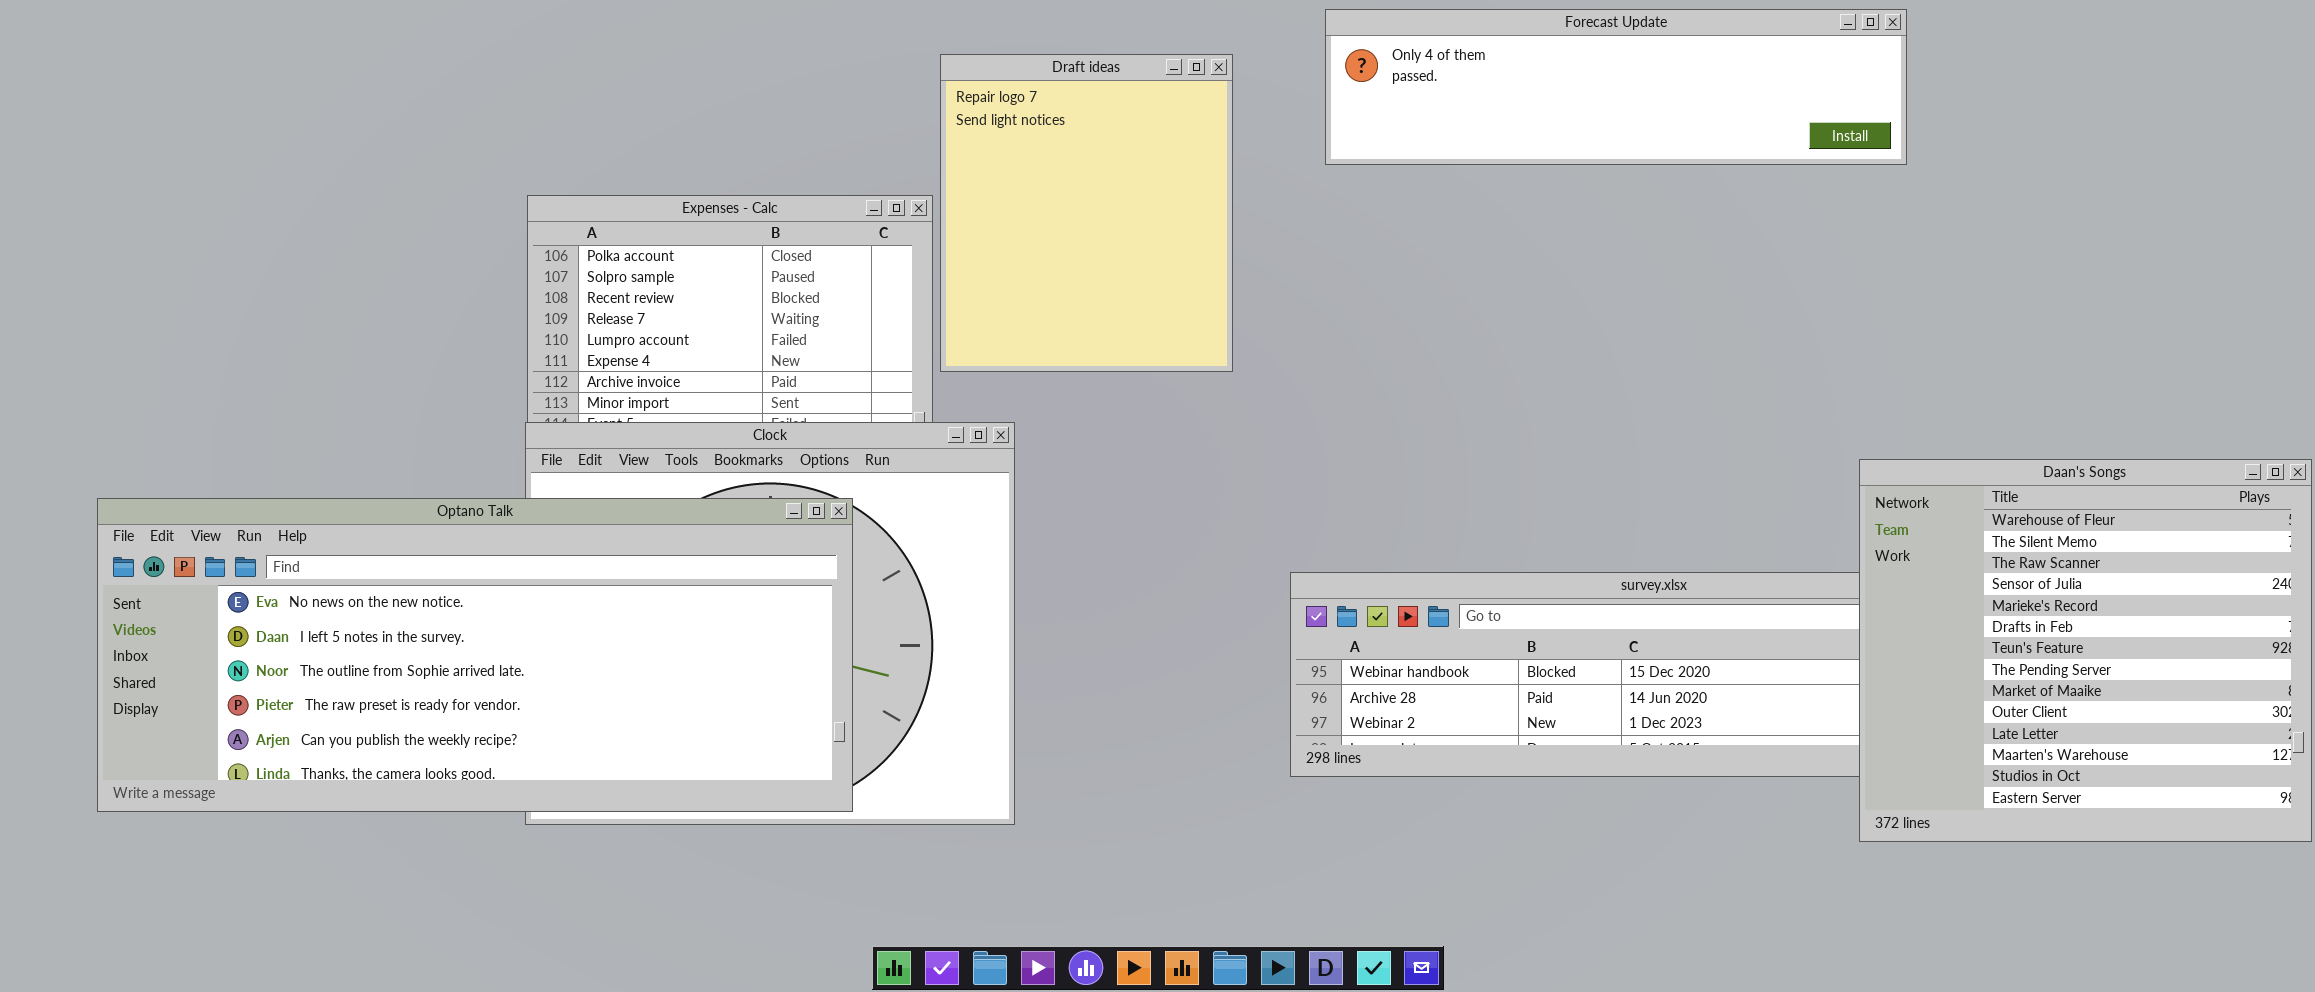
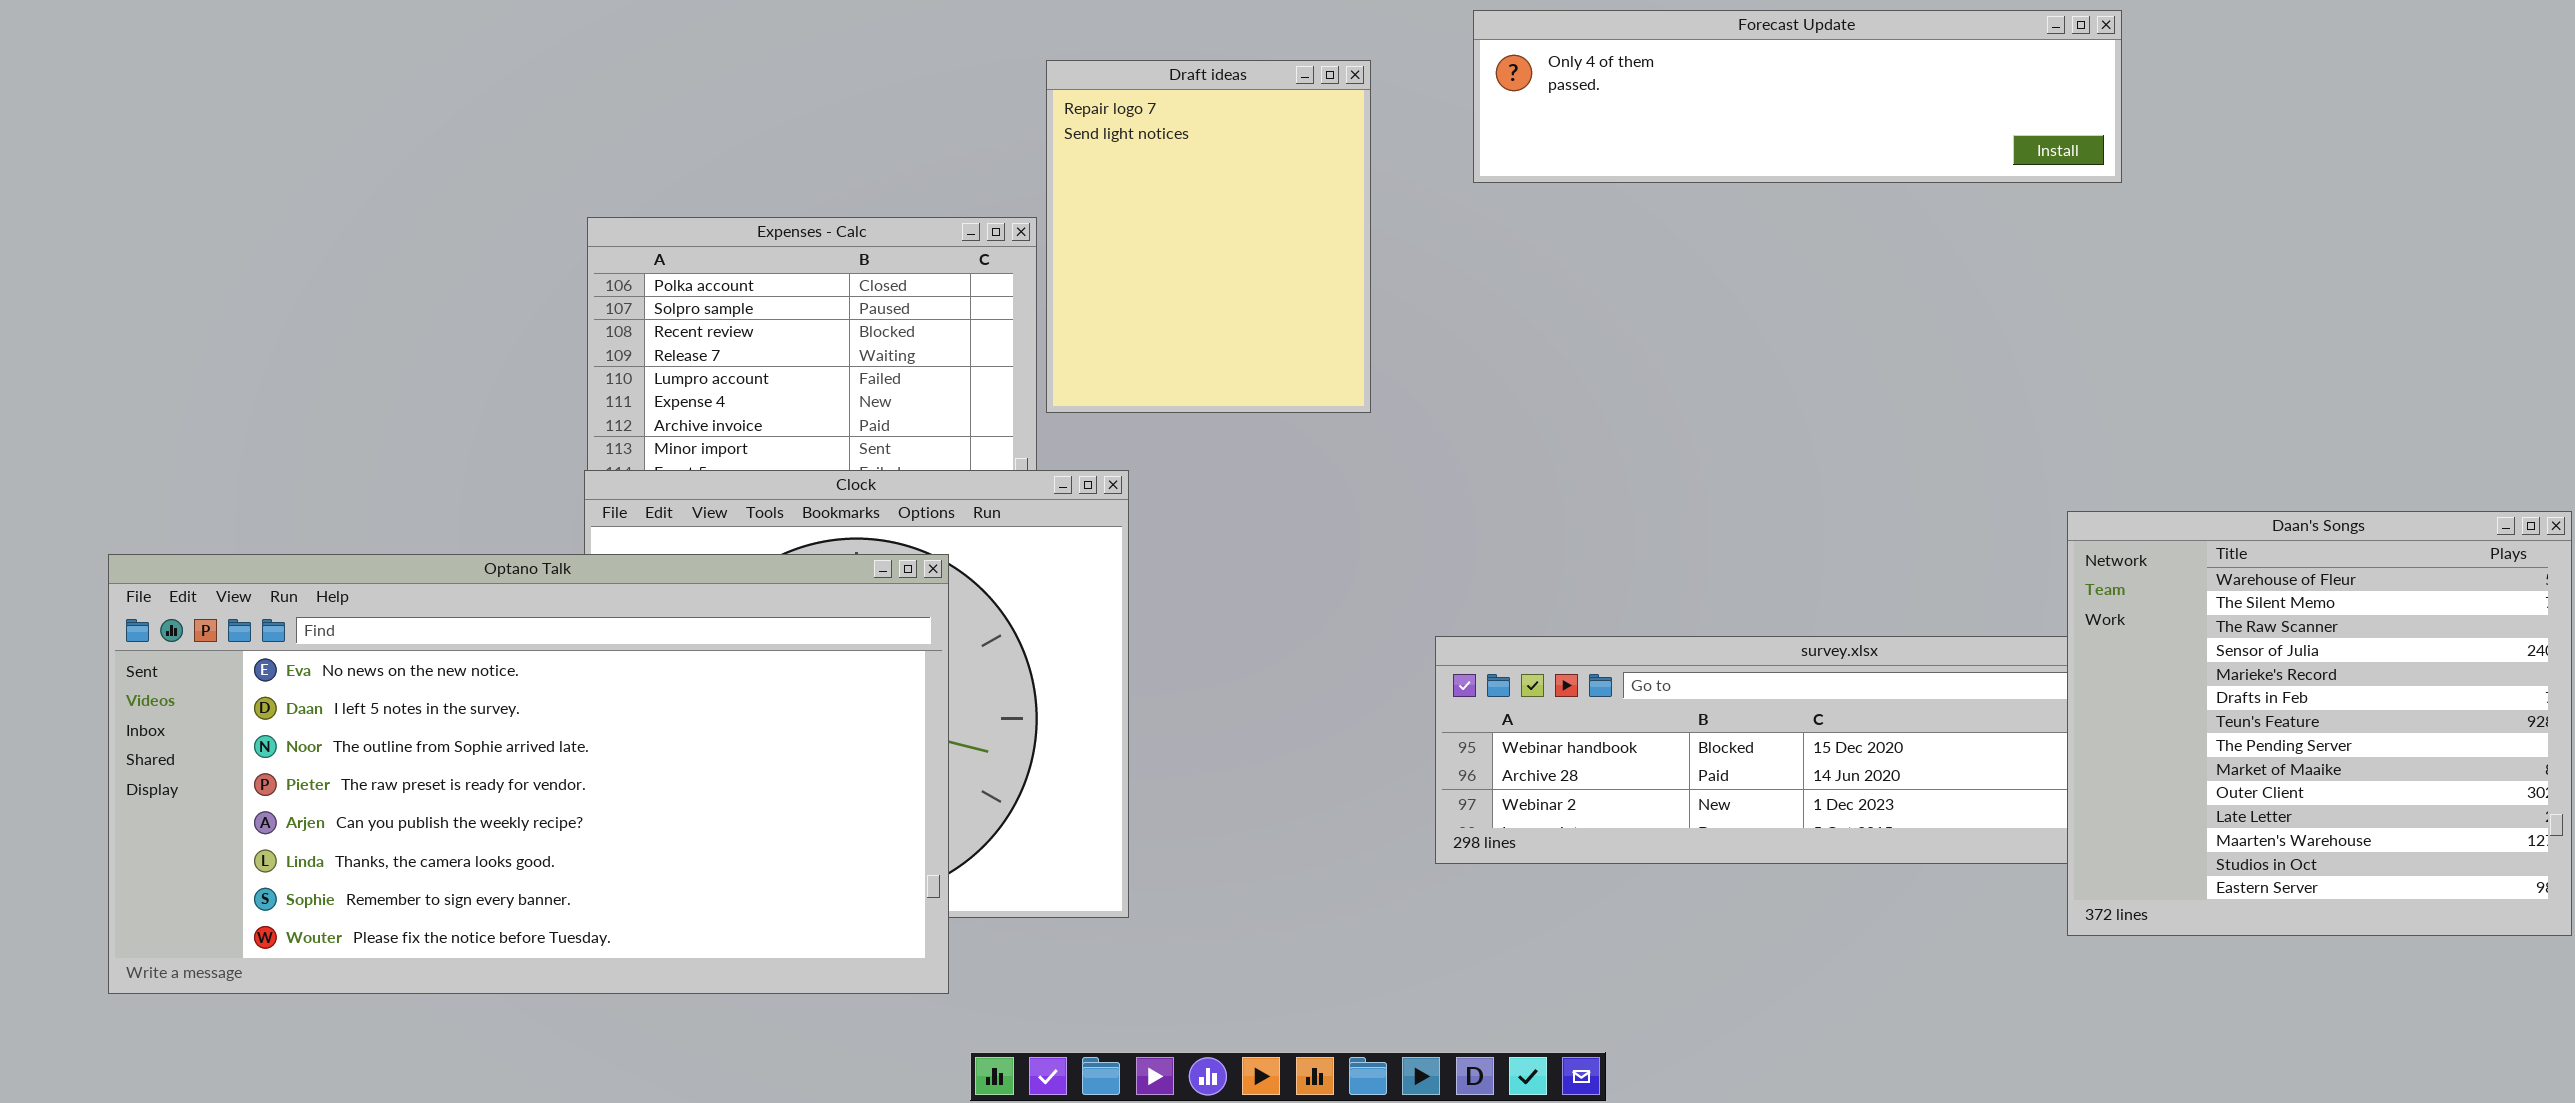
Optano Talk: [97,498,853,812] -> [108,554,949,994], resized

